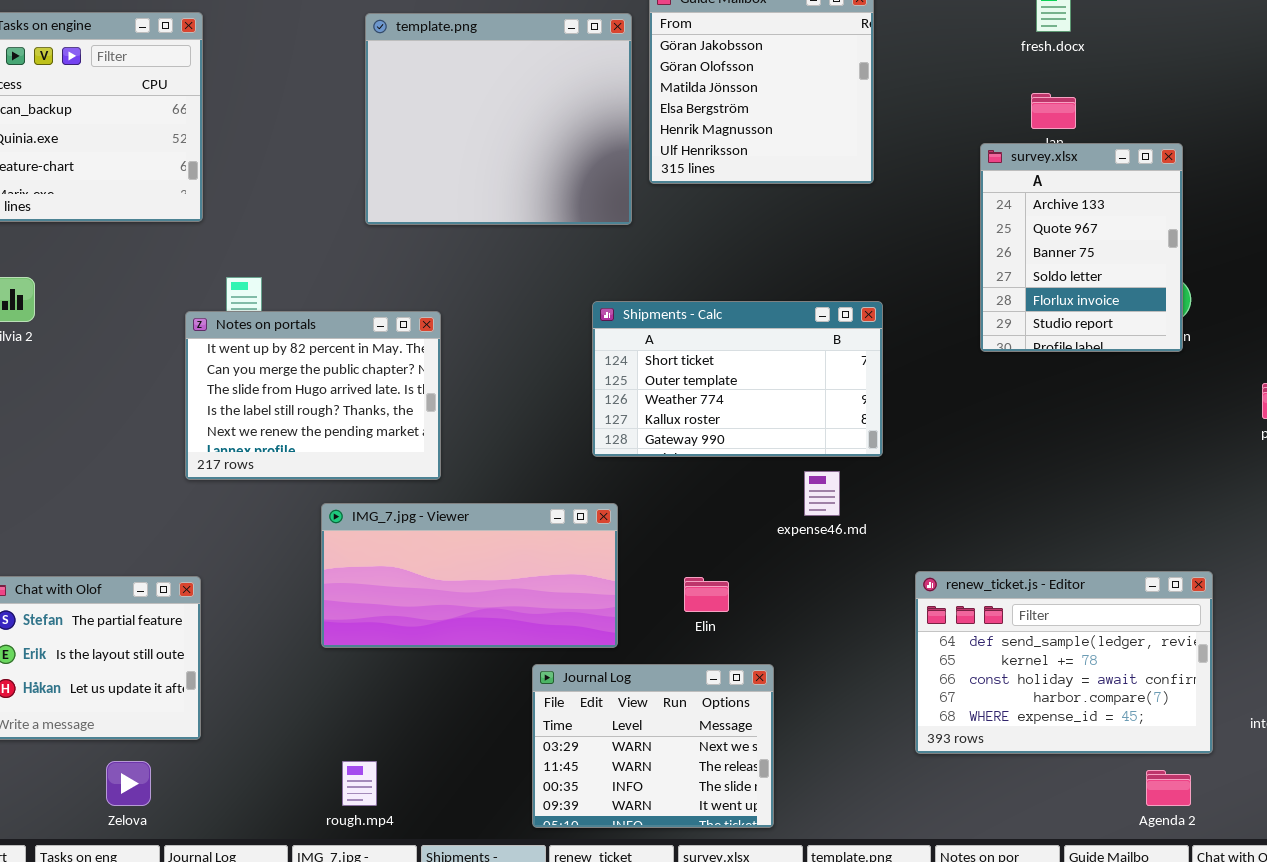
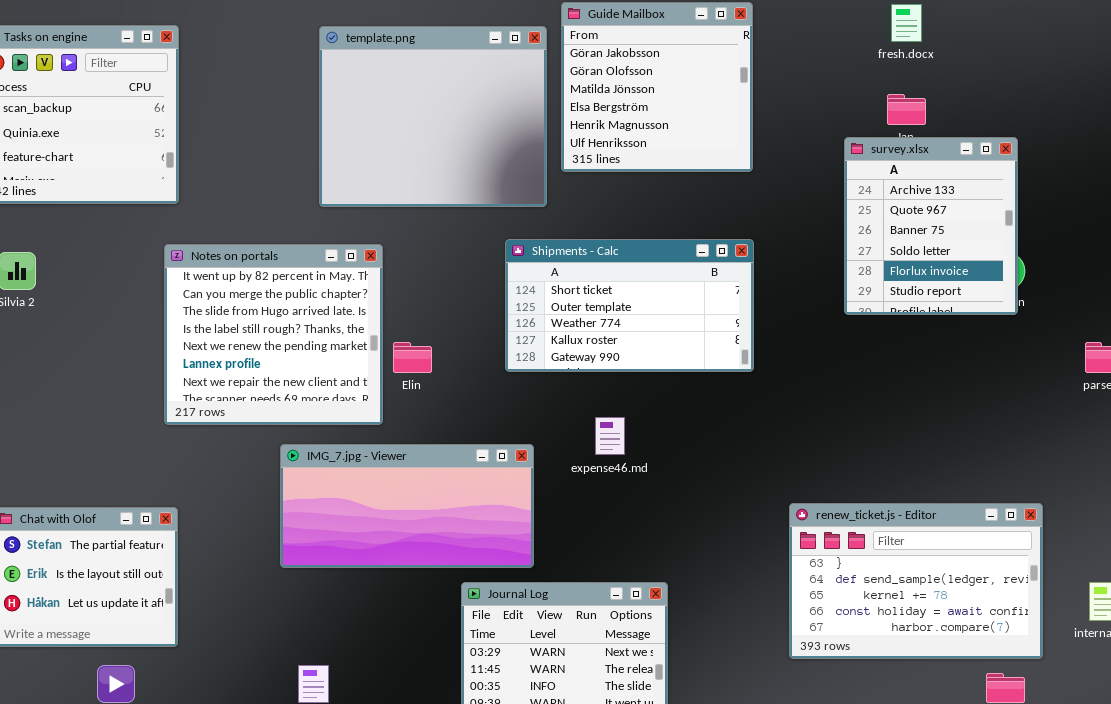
Shipments - Calc: [592,301,883,457] -> [505,239,754,372], moved
Notes on portals: [185,311,441,480] -> [164,244,383,425], resized
expense46.md: [804,471,840,516] -> [595,417,625,455], moved
renew_ticket.js - Editor: [915,571,1213,754] -> [789,503,1043,659], scrolled up 1 row
Elin: [684,577,729,612] -> [393,342,432,373], moved

